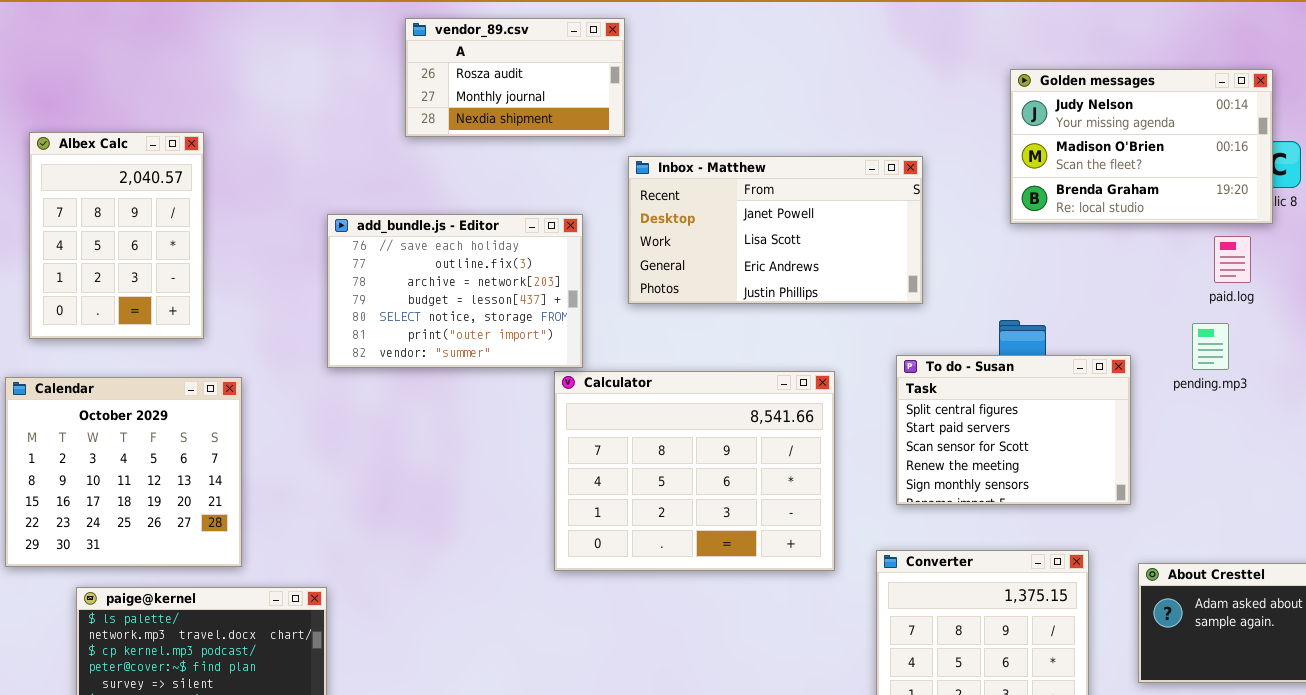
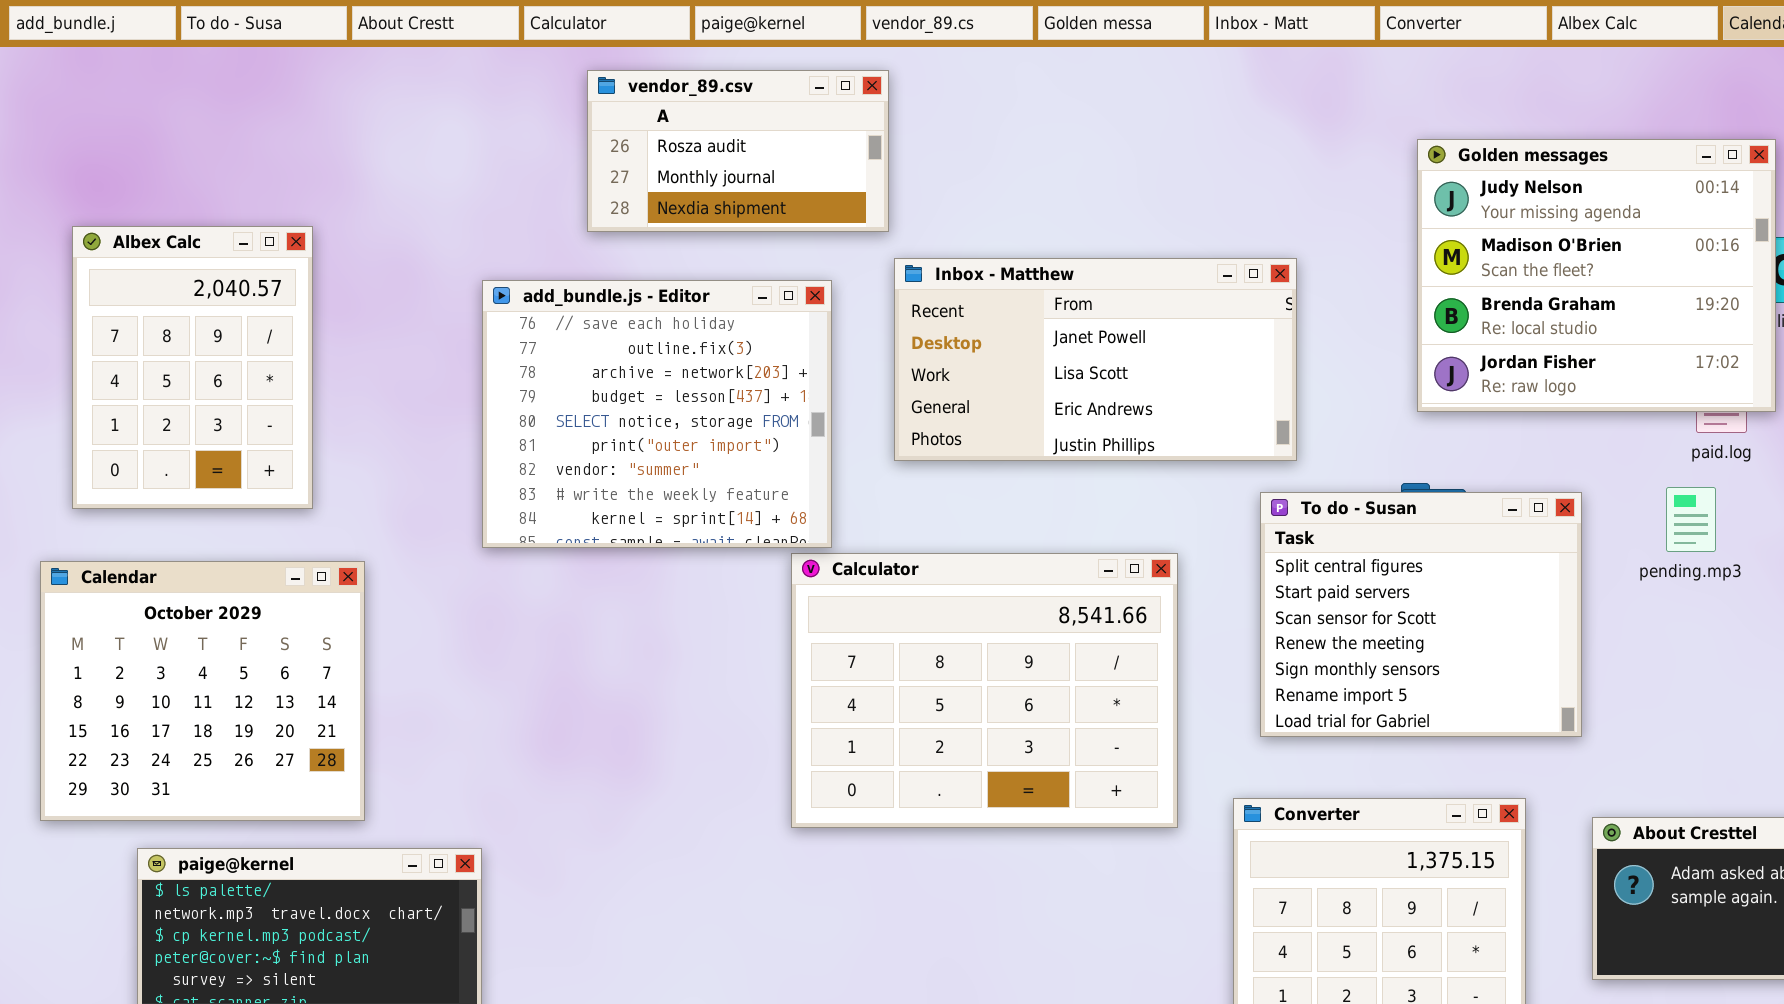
Golden messages: [1010,69,1273,224] -> [1417,139,1776,412], resized
add_bundle.js - Editor: [327,214,583,368] -> [482,280,832,548], resized
To do - Susan: [896,355,1131,505] -> [1260,492,1582,737], resized

